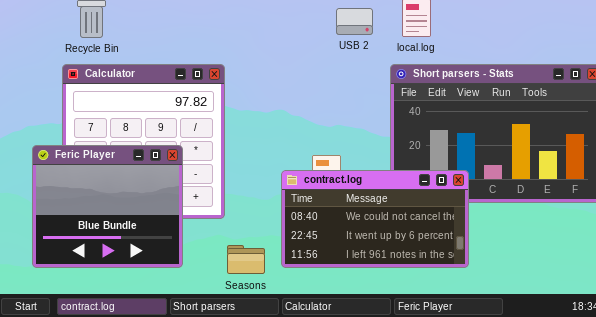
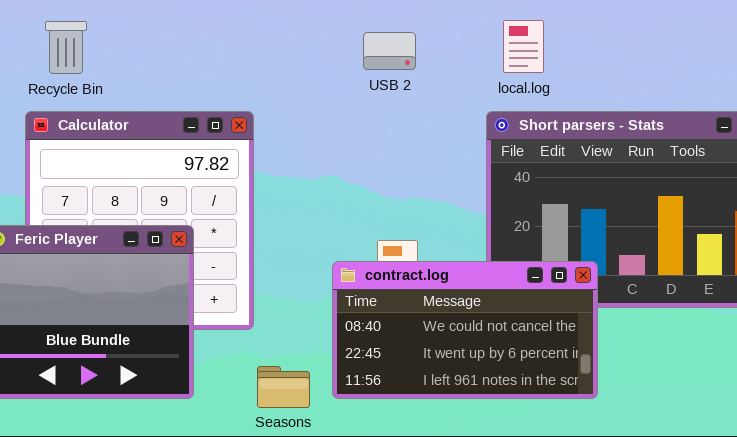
USB 2: [336,8,373,35] -> [363,32,416,70], moved

